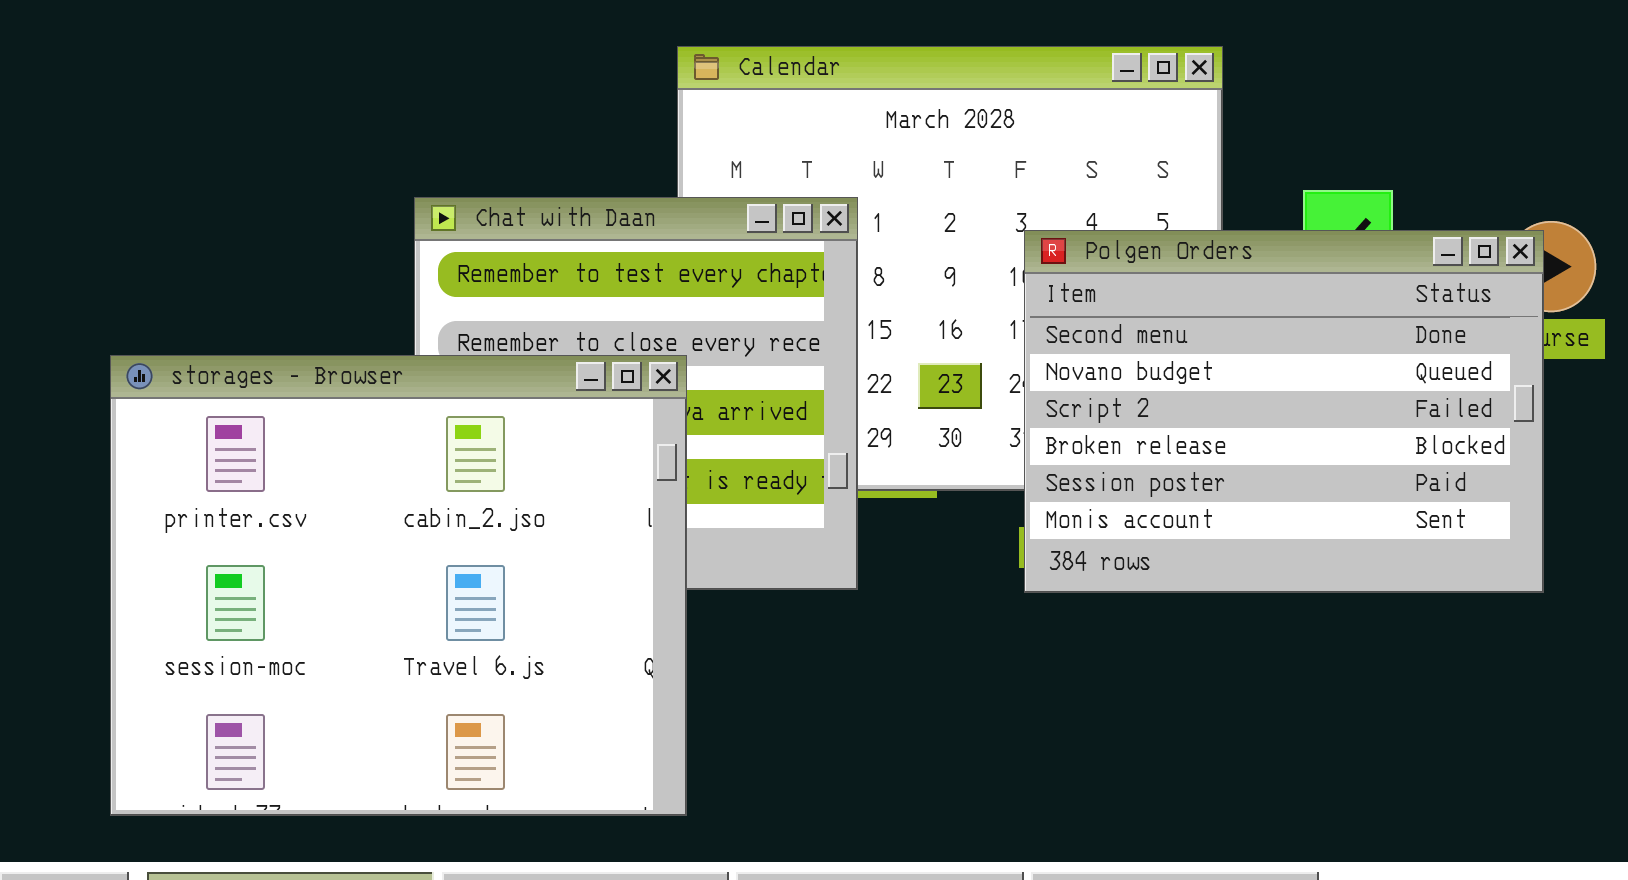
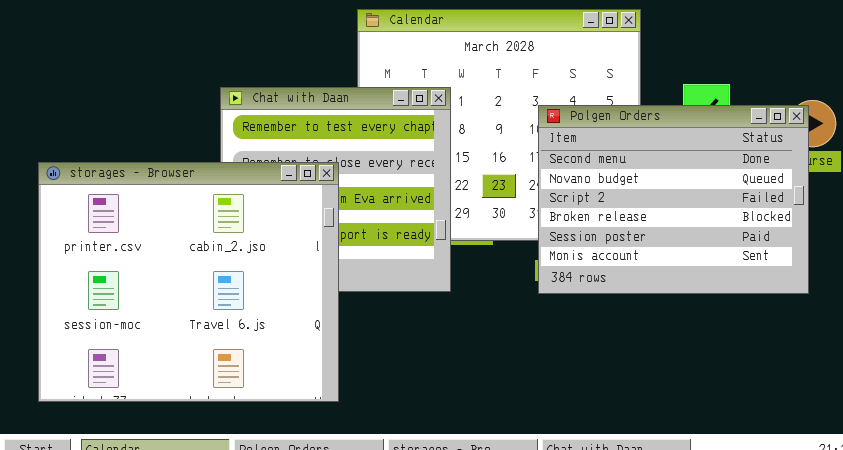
storages - Browser: [110,355,687,816] -> [38,162,339,402], moved

